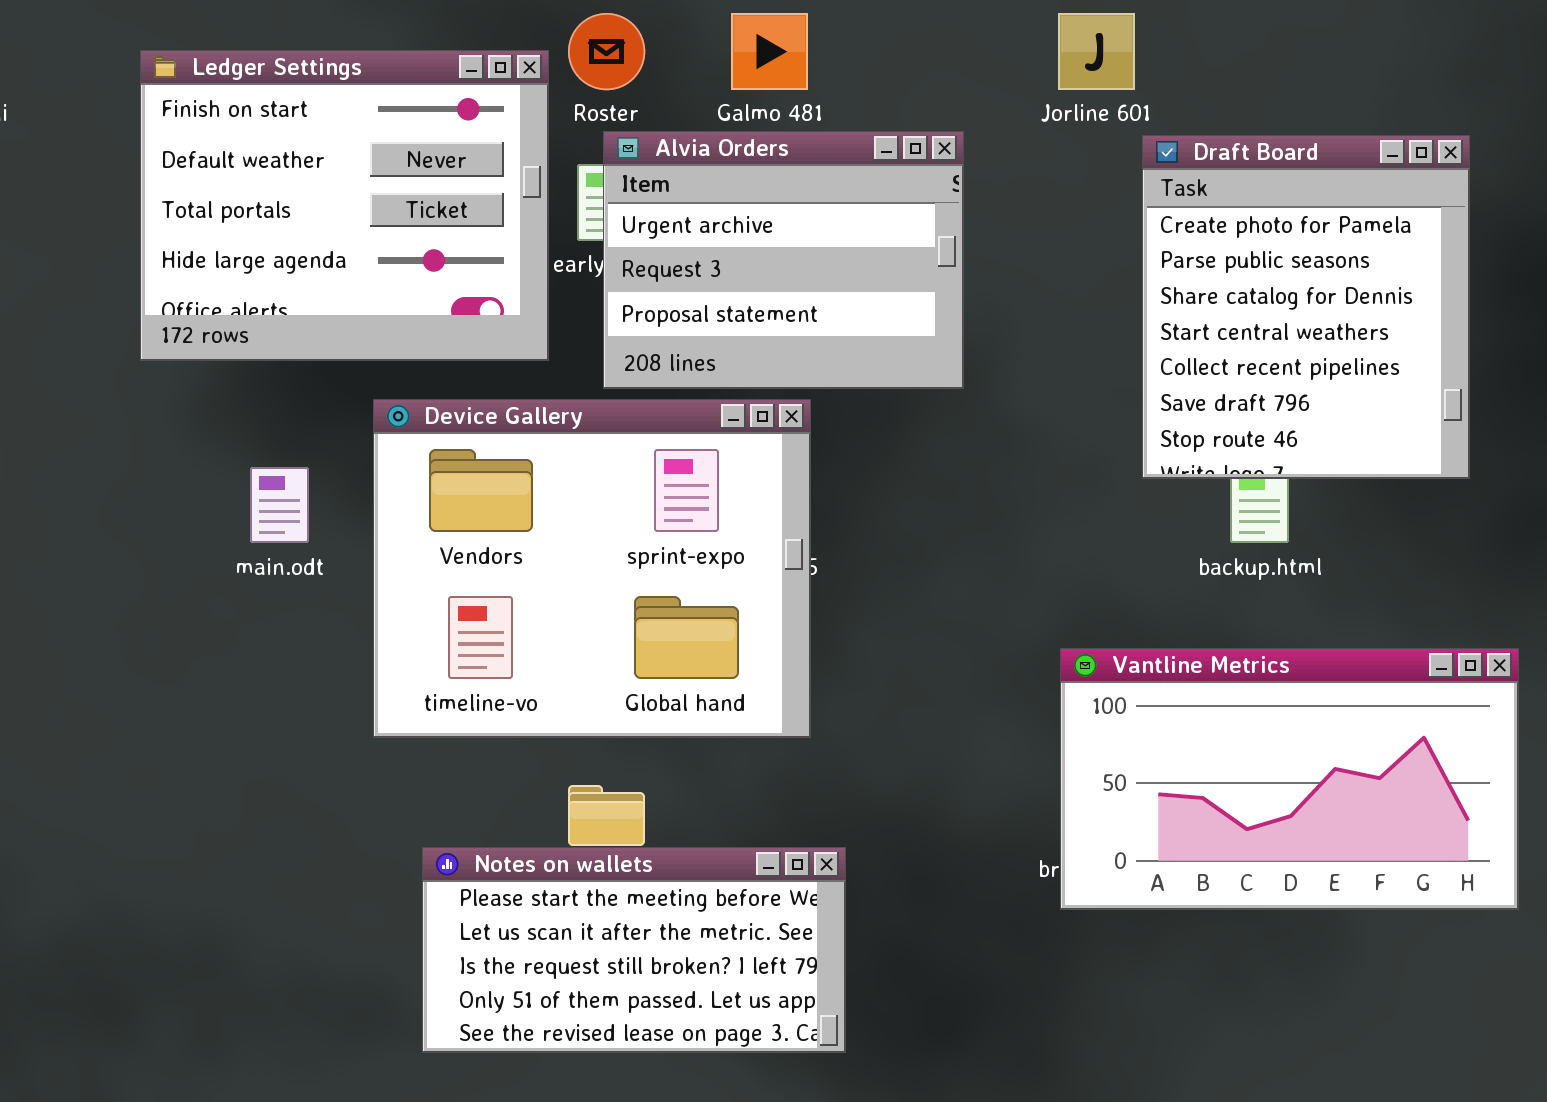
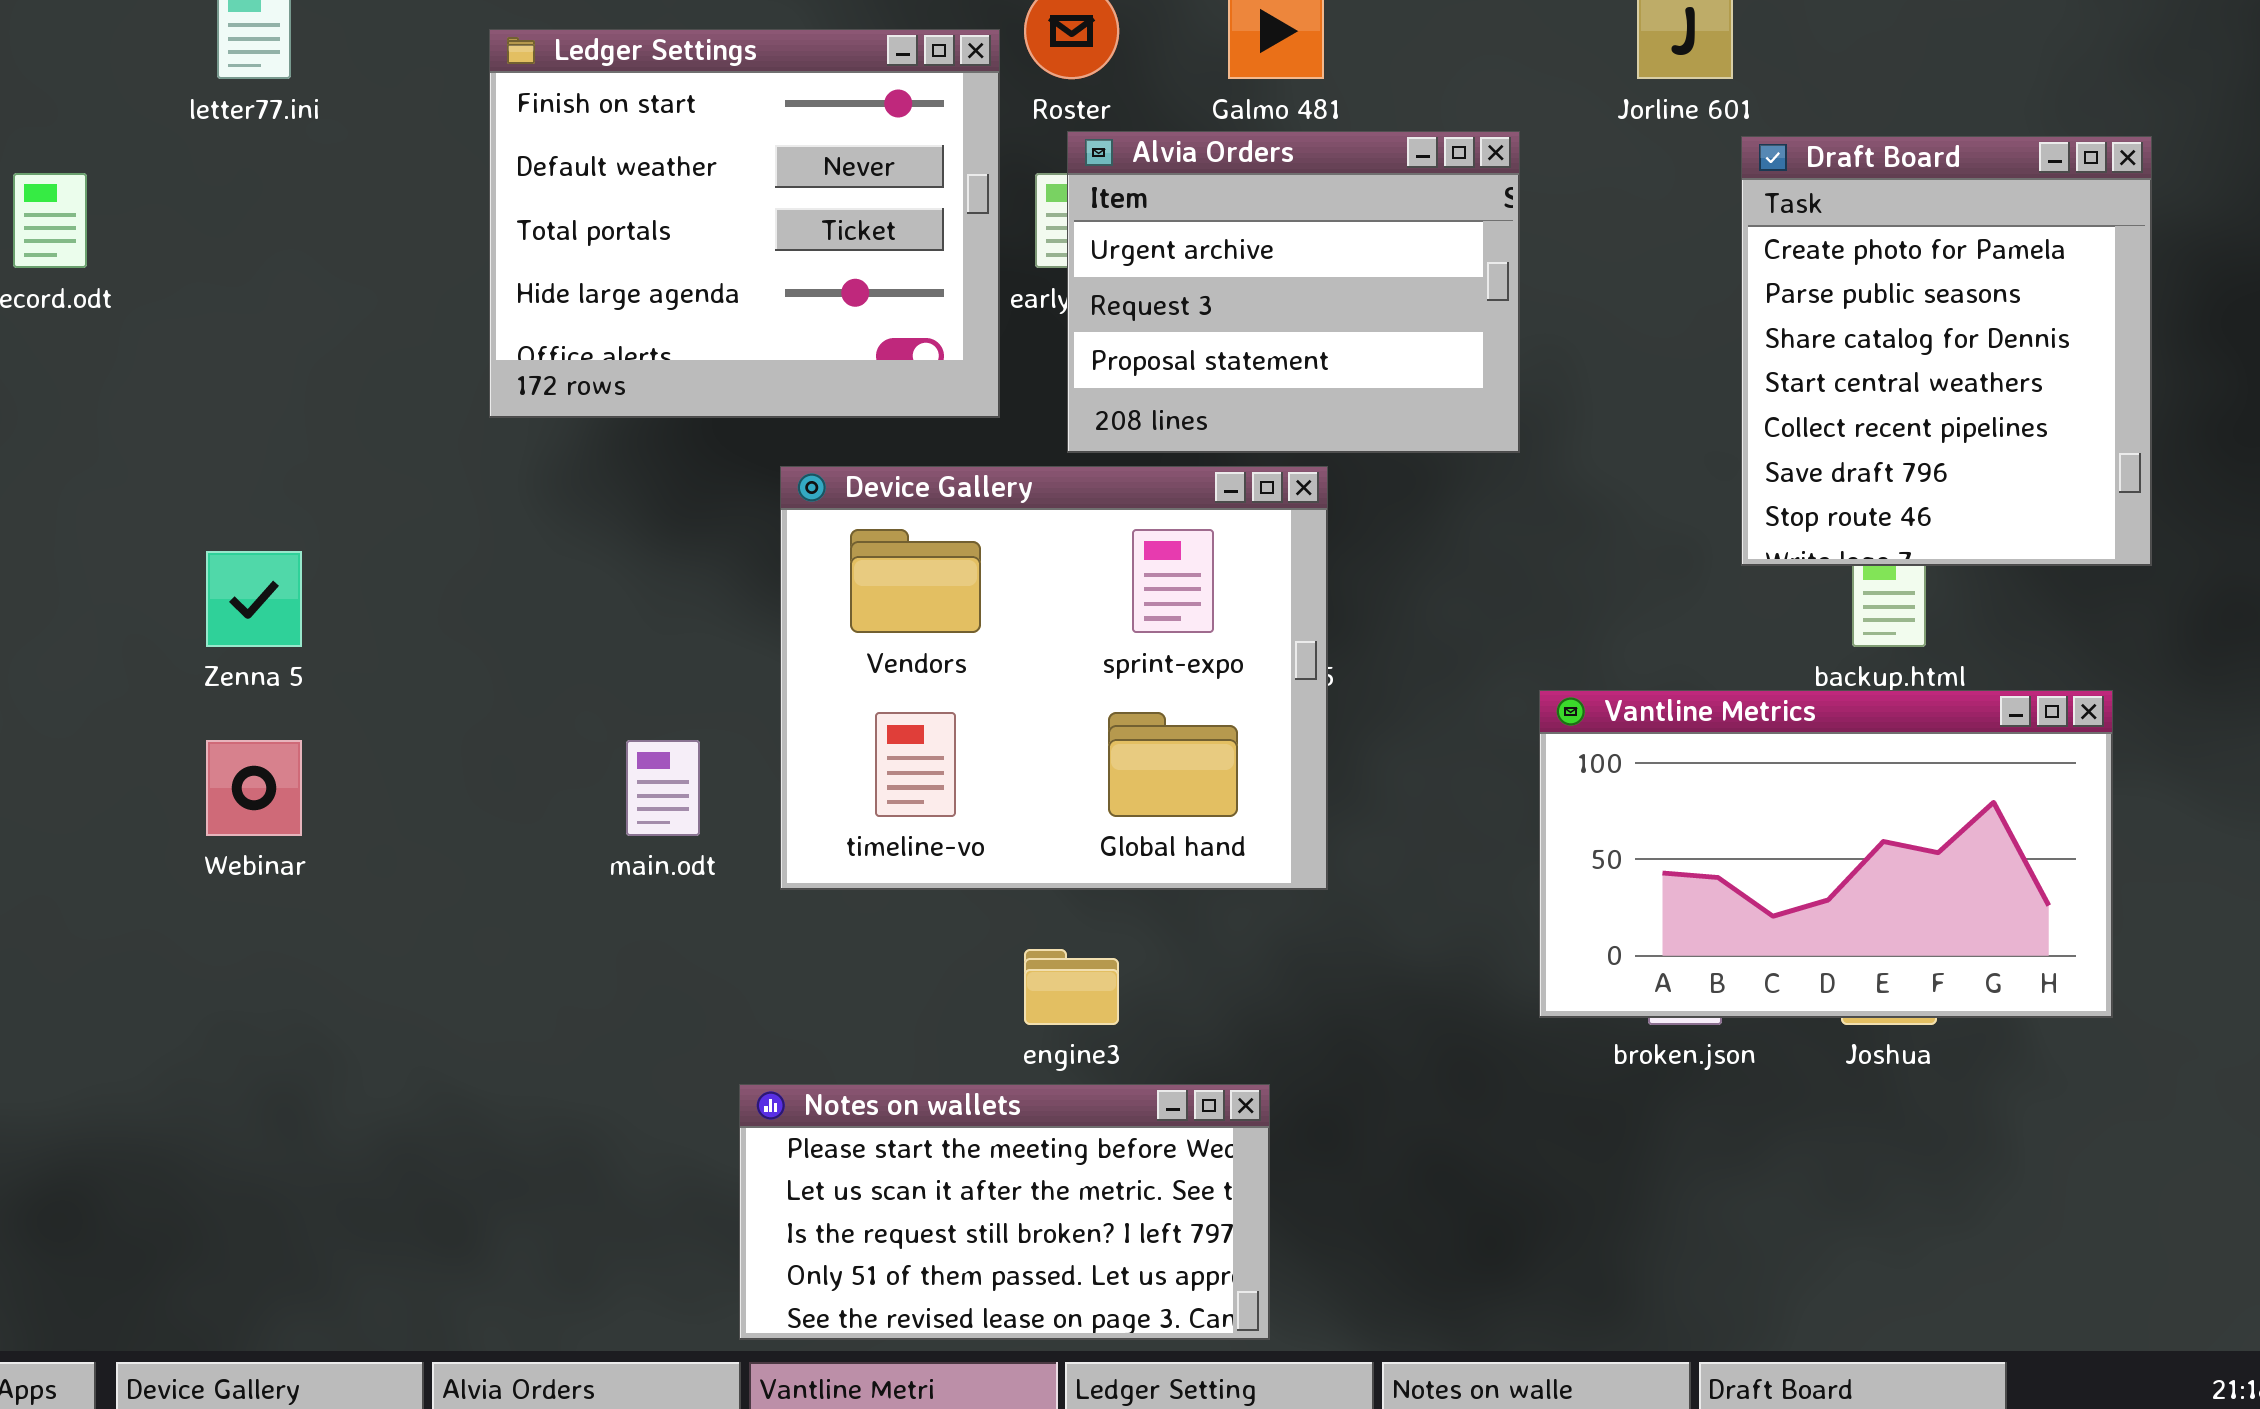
main.odt: [250,467,309,543] -> [626,740,700,836], moved
Vantline Metrics: [1060,648,1519,910] -> [1539,690,2113,1018], moved
Notes on wallets: [422,847,846,1053] -> [739,1084,1270,1340], moved

